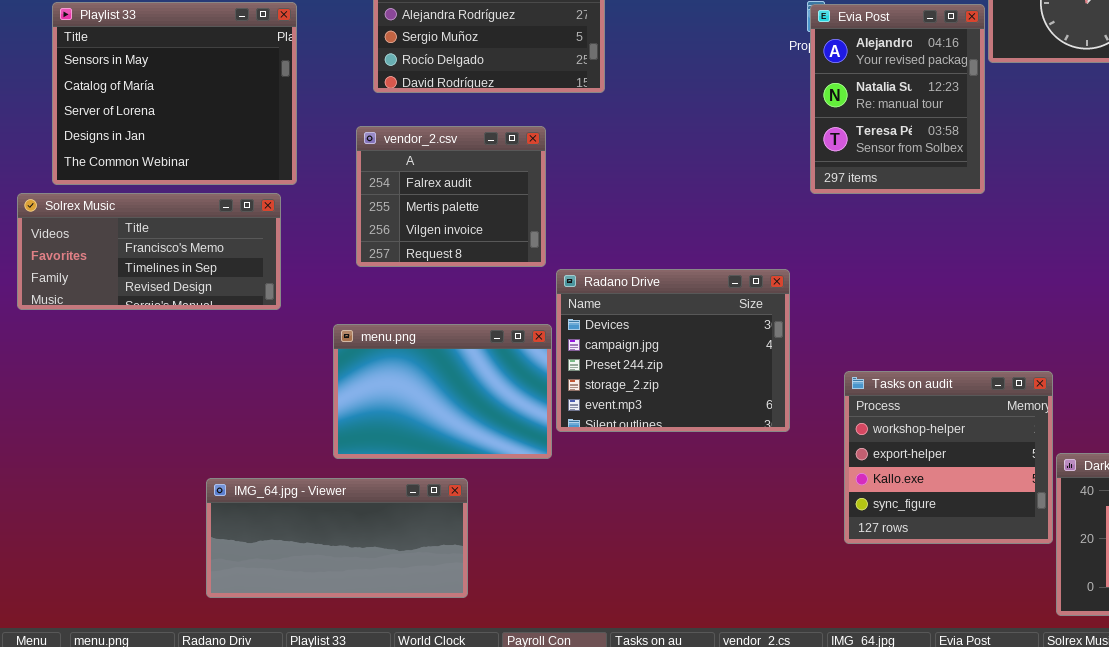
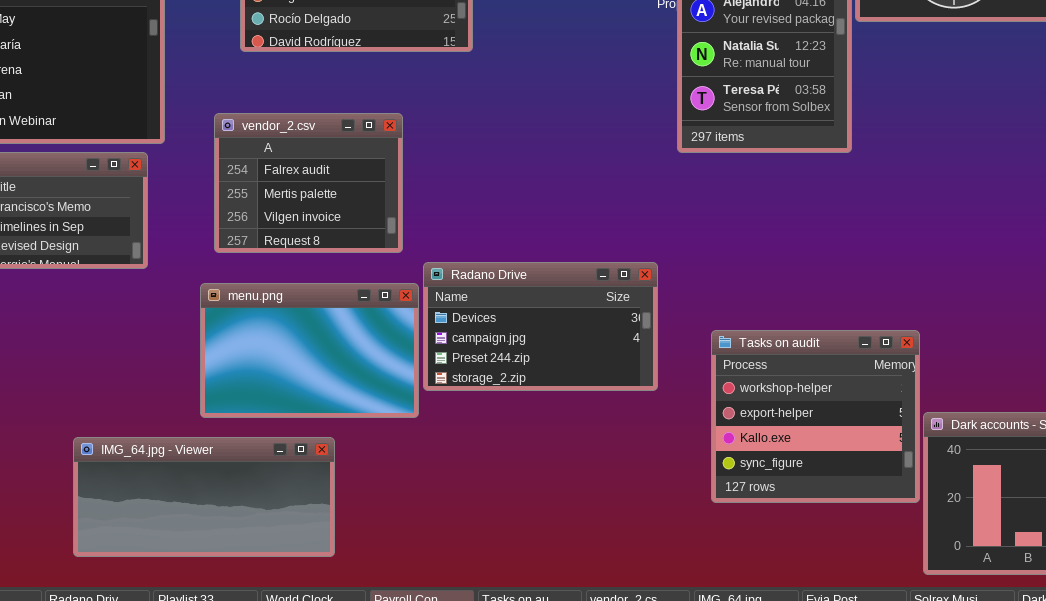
vendor_2.csv: [356,126,546,267] -> [214,113,403,253], moved
Radano Drive: [556,269,790,432] -> [423,262,658,391], resized

